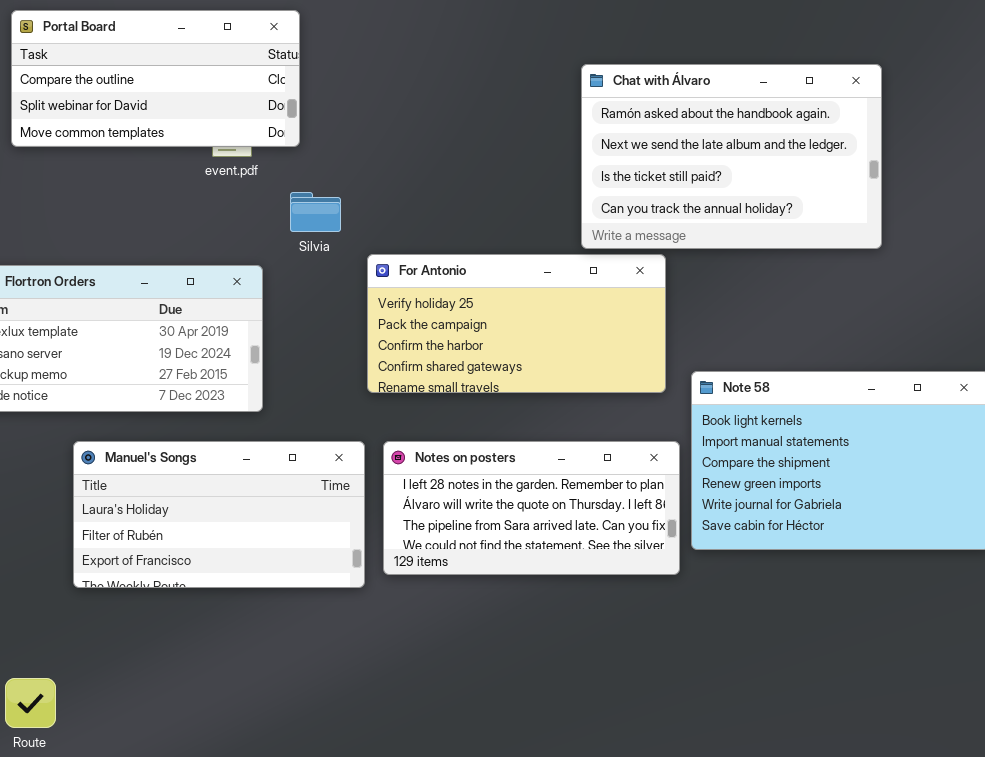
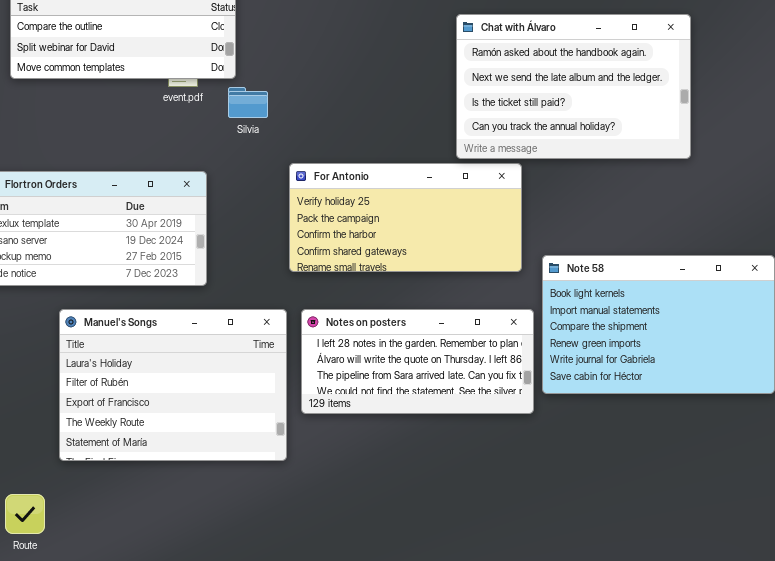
Silvia: [290,192,341,232] -> [228,87,268,118], moved
Manuel's Songs: [73,441,365,588] -> [59,309,287,461], resized

